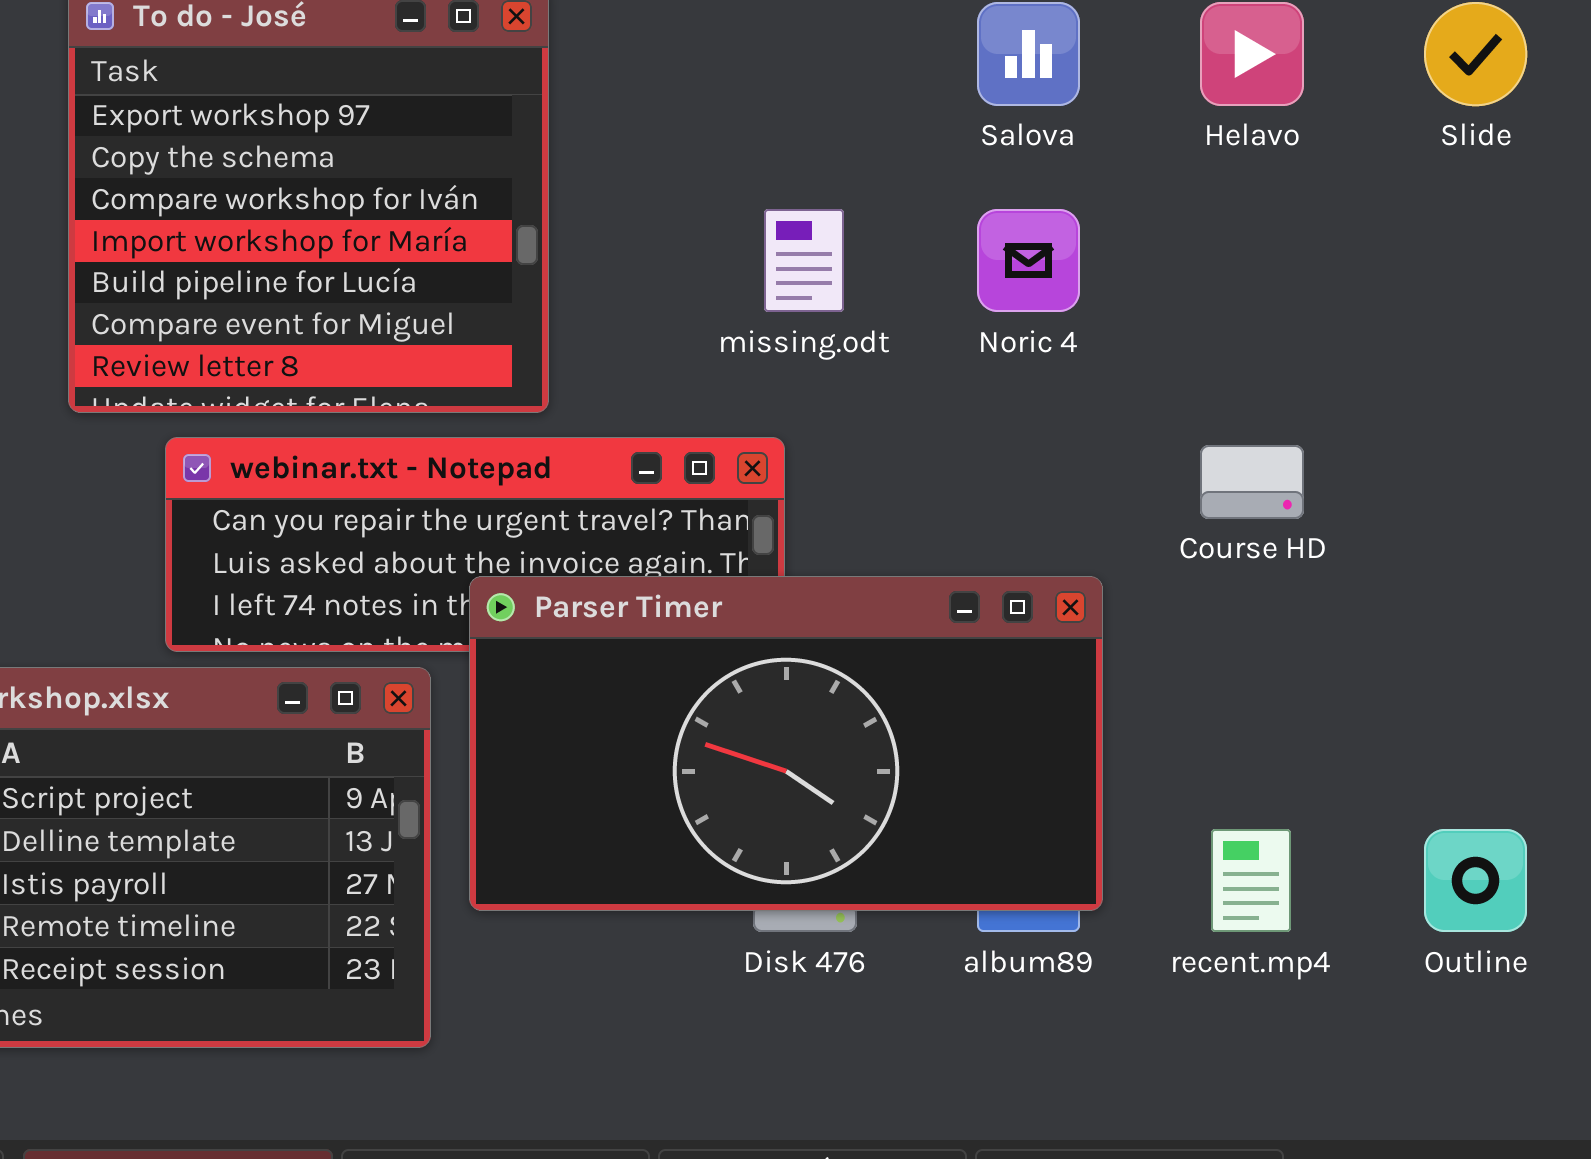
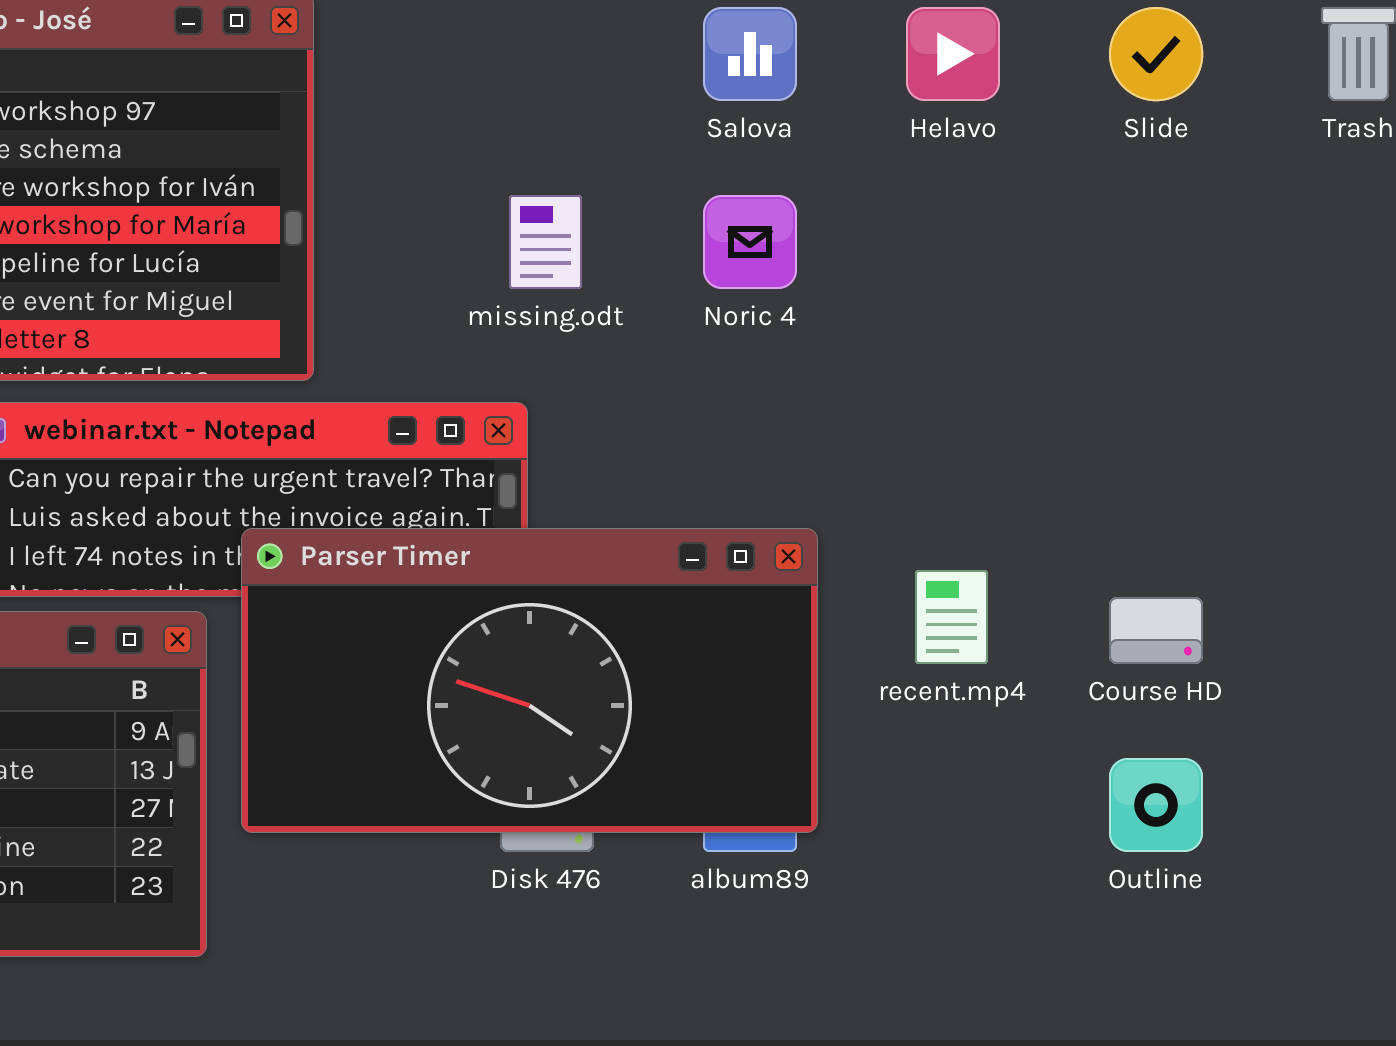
Course HD: [1200,445,1304,519] -> [1109,597,1203,664], moved
recent.mp4: [1211,829,1291,932] -> [915,570,988,664], moved

